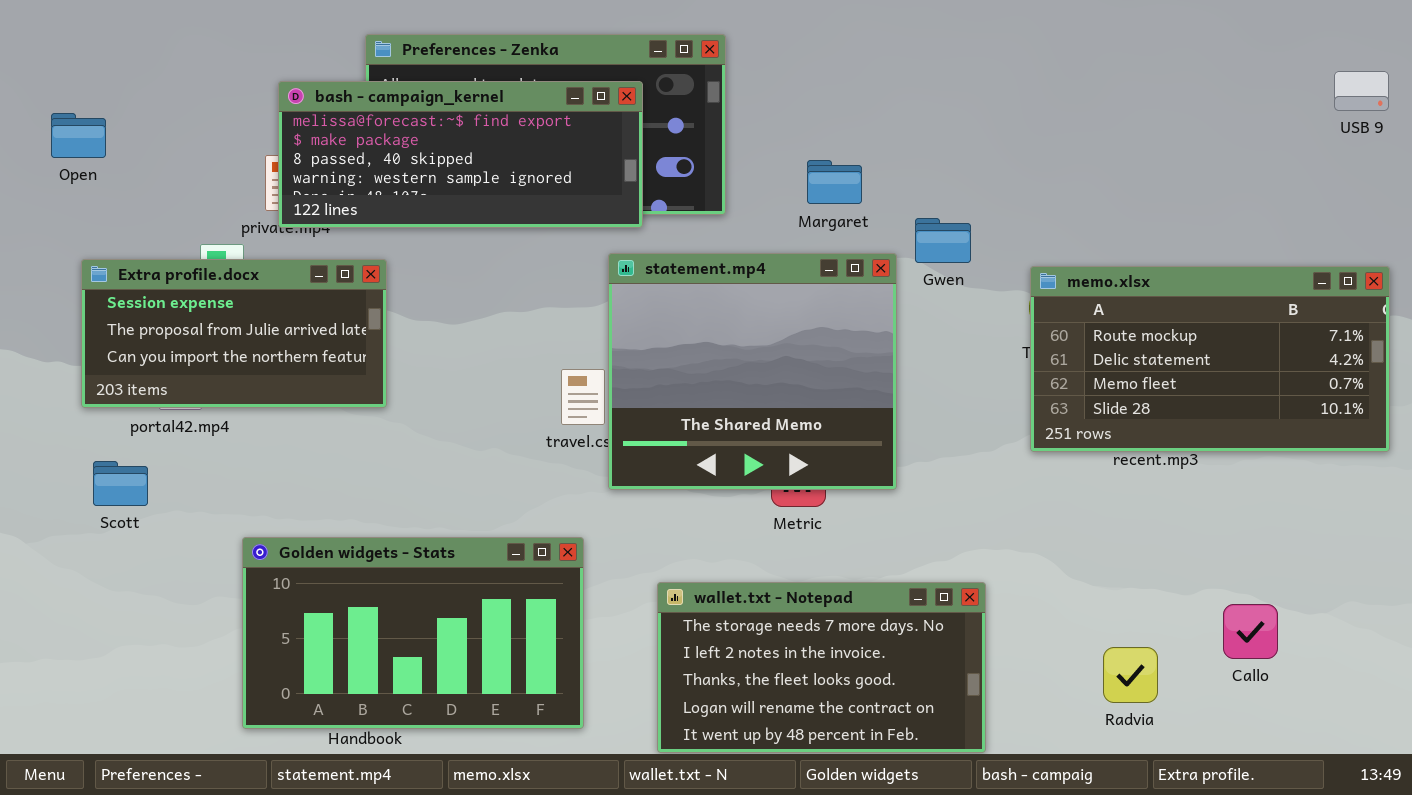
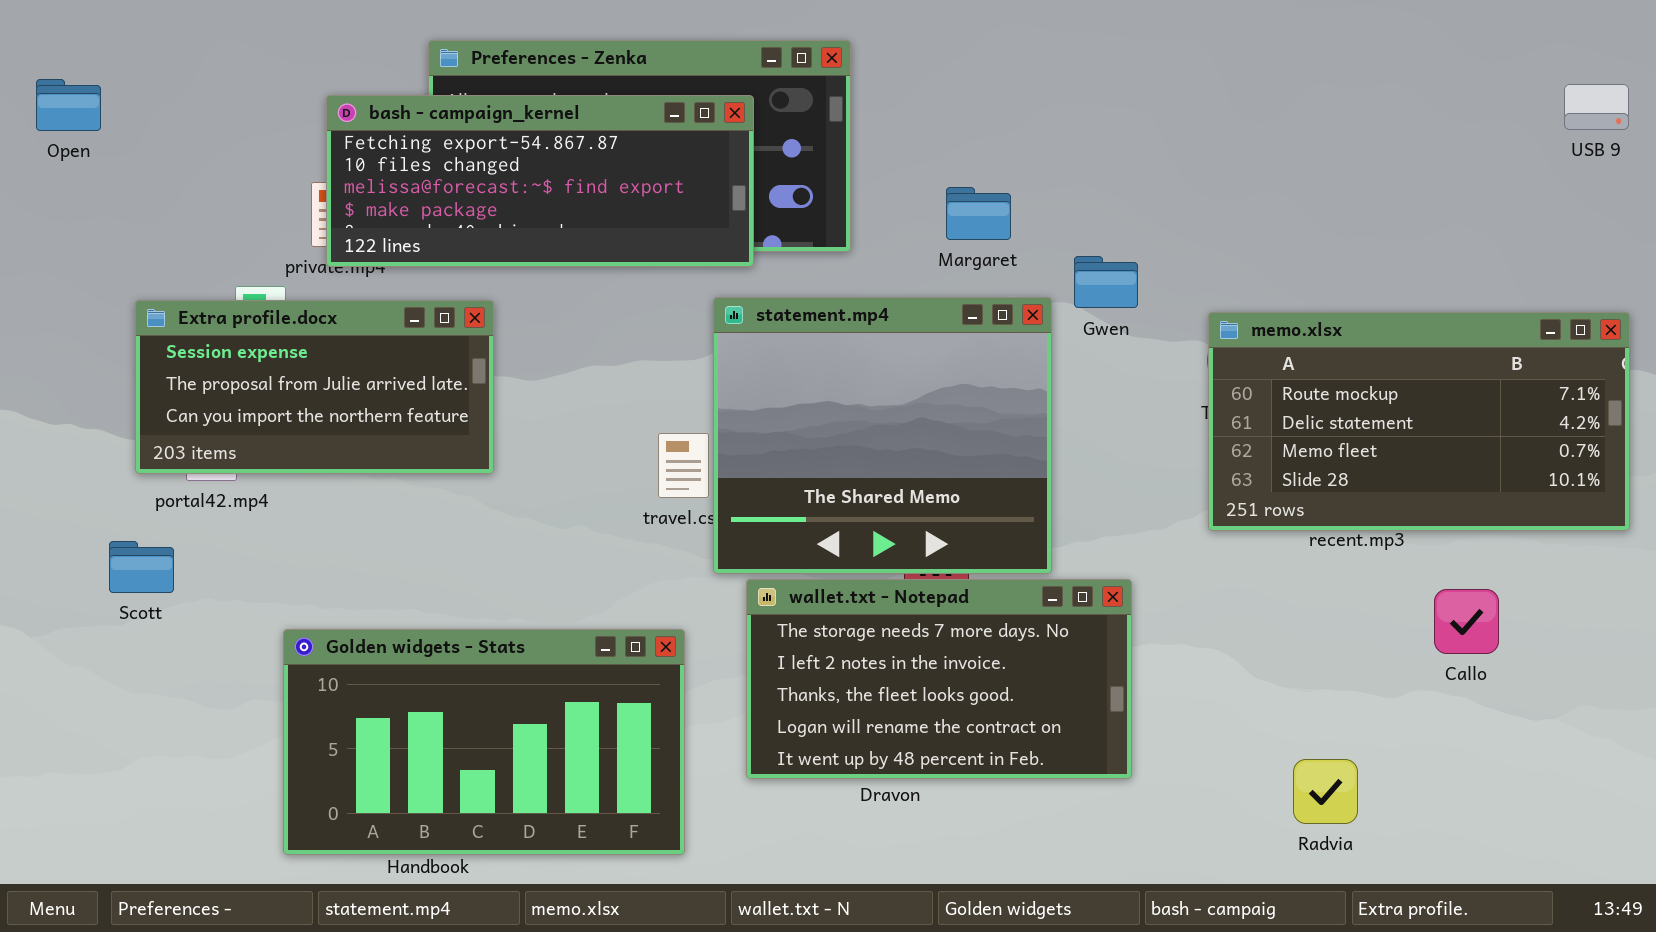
bash - campaign_kernel: [278,81,643,228] -> [326,95,754,267], scrolled up 2 rows
Open: [51,113,106,158] -> [36,79,101,131], moved
Extra profile.docx: [81,259,387,408] -> [135,300,494,474], moved
wallet.txt - Notepad: [657,582,986,753] -> [746,579,1132,779], moved
Callo: [1223,604,1278,659] -> [1434,589,1499,654], moved

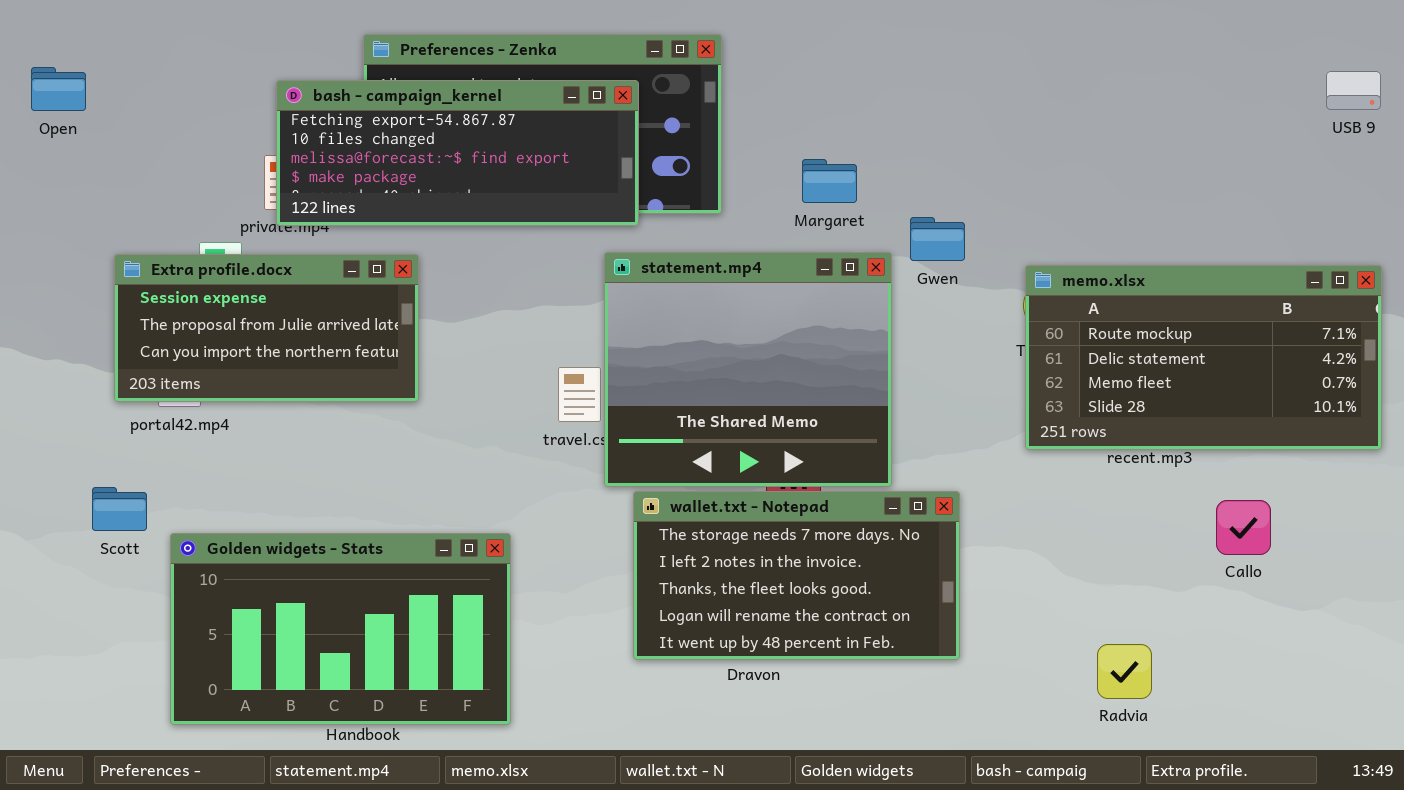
Scott: [109,541,174,593] -> [92,487,147,531], moved
Golden widgets - Stats: [283,629,685,855] -> [170,533,511,725], moved

